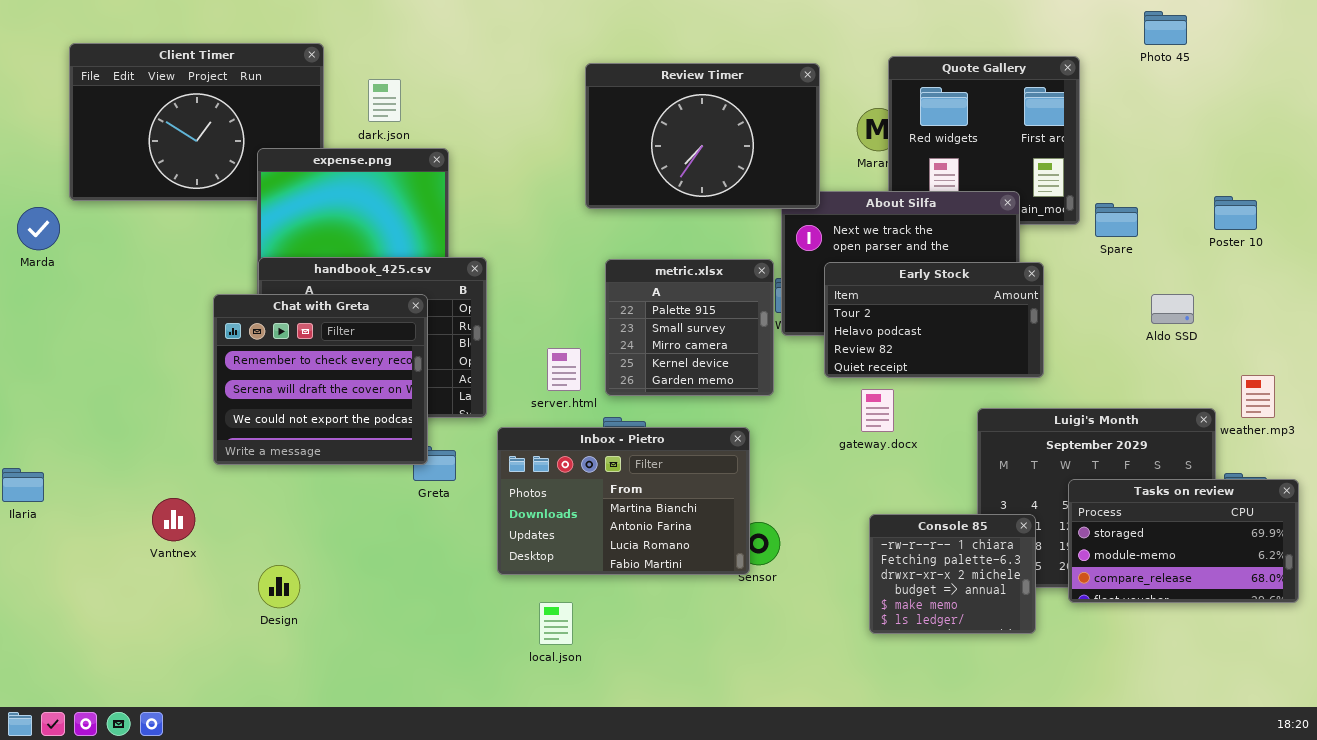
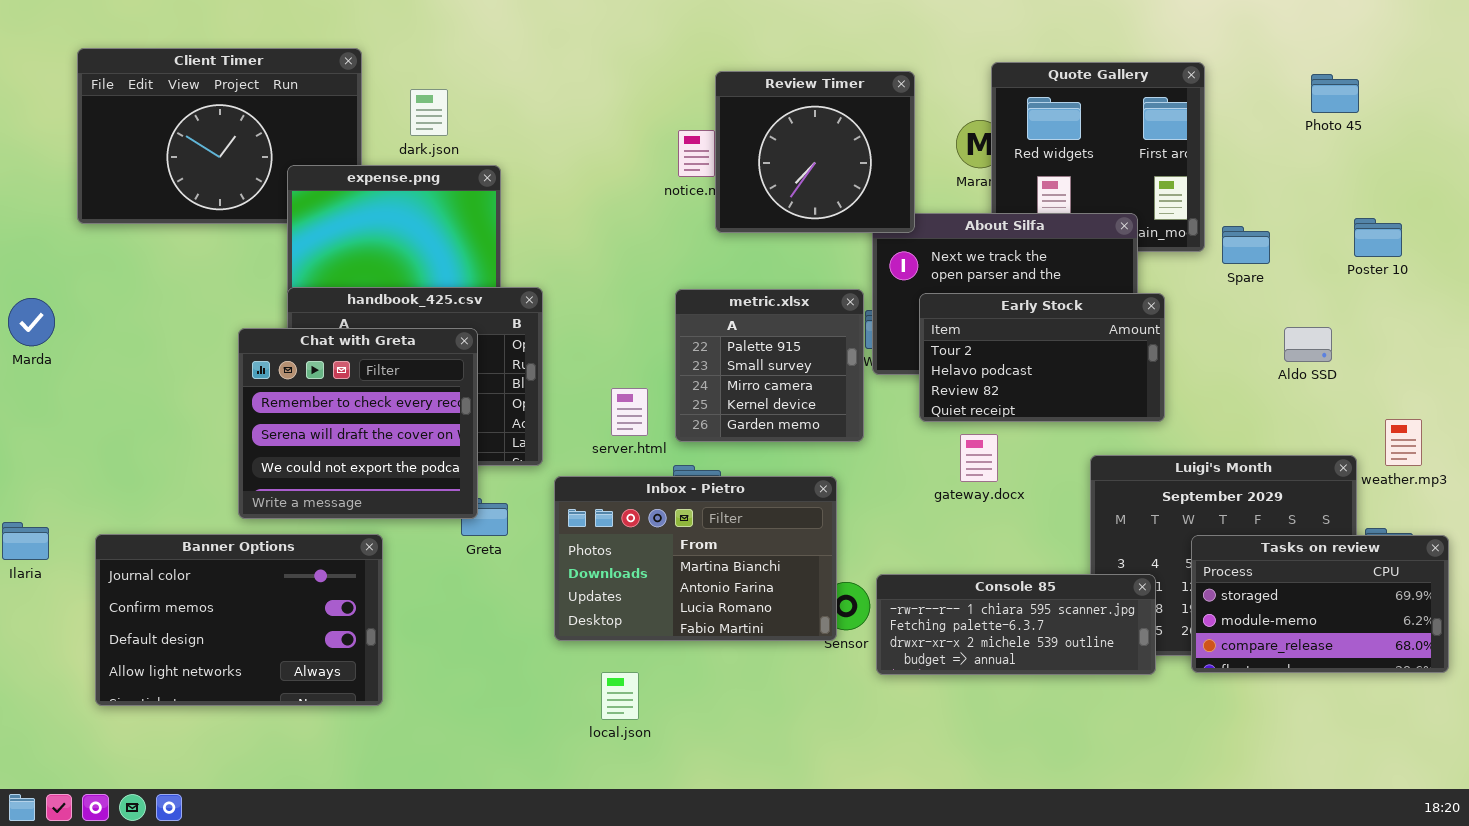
Photo 45: [1144,11,1187,45] -> [1311,74,1359,113], moved
Review Timer: [585,63,820,209] -> [715,71,915,233], resized
Marda: [17,207,60,250] -> [8,298,55,346], moved
Banner Options: none -> [95,534,383,706], opened
Console 85: [869,514,1036,634] -> [876,574,1156,675], resized

